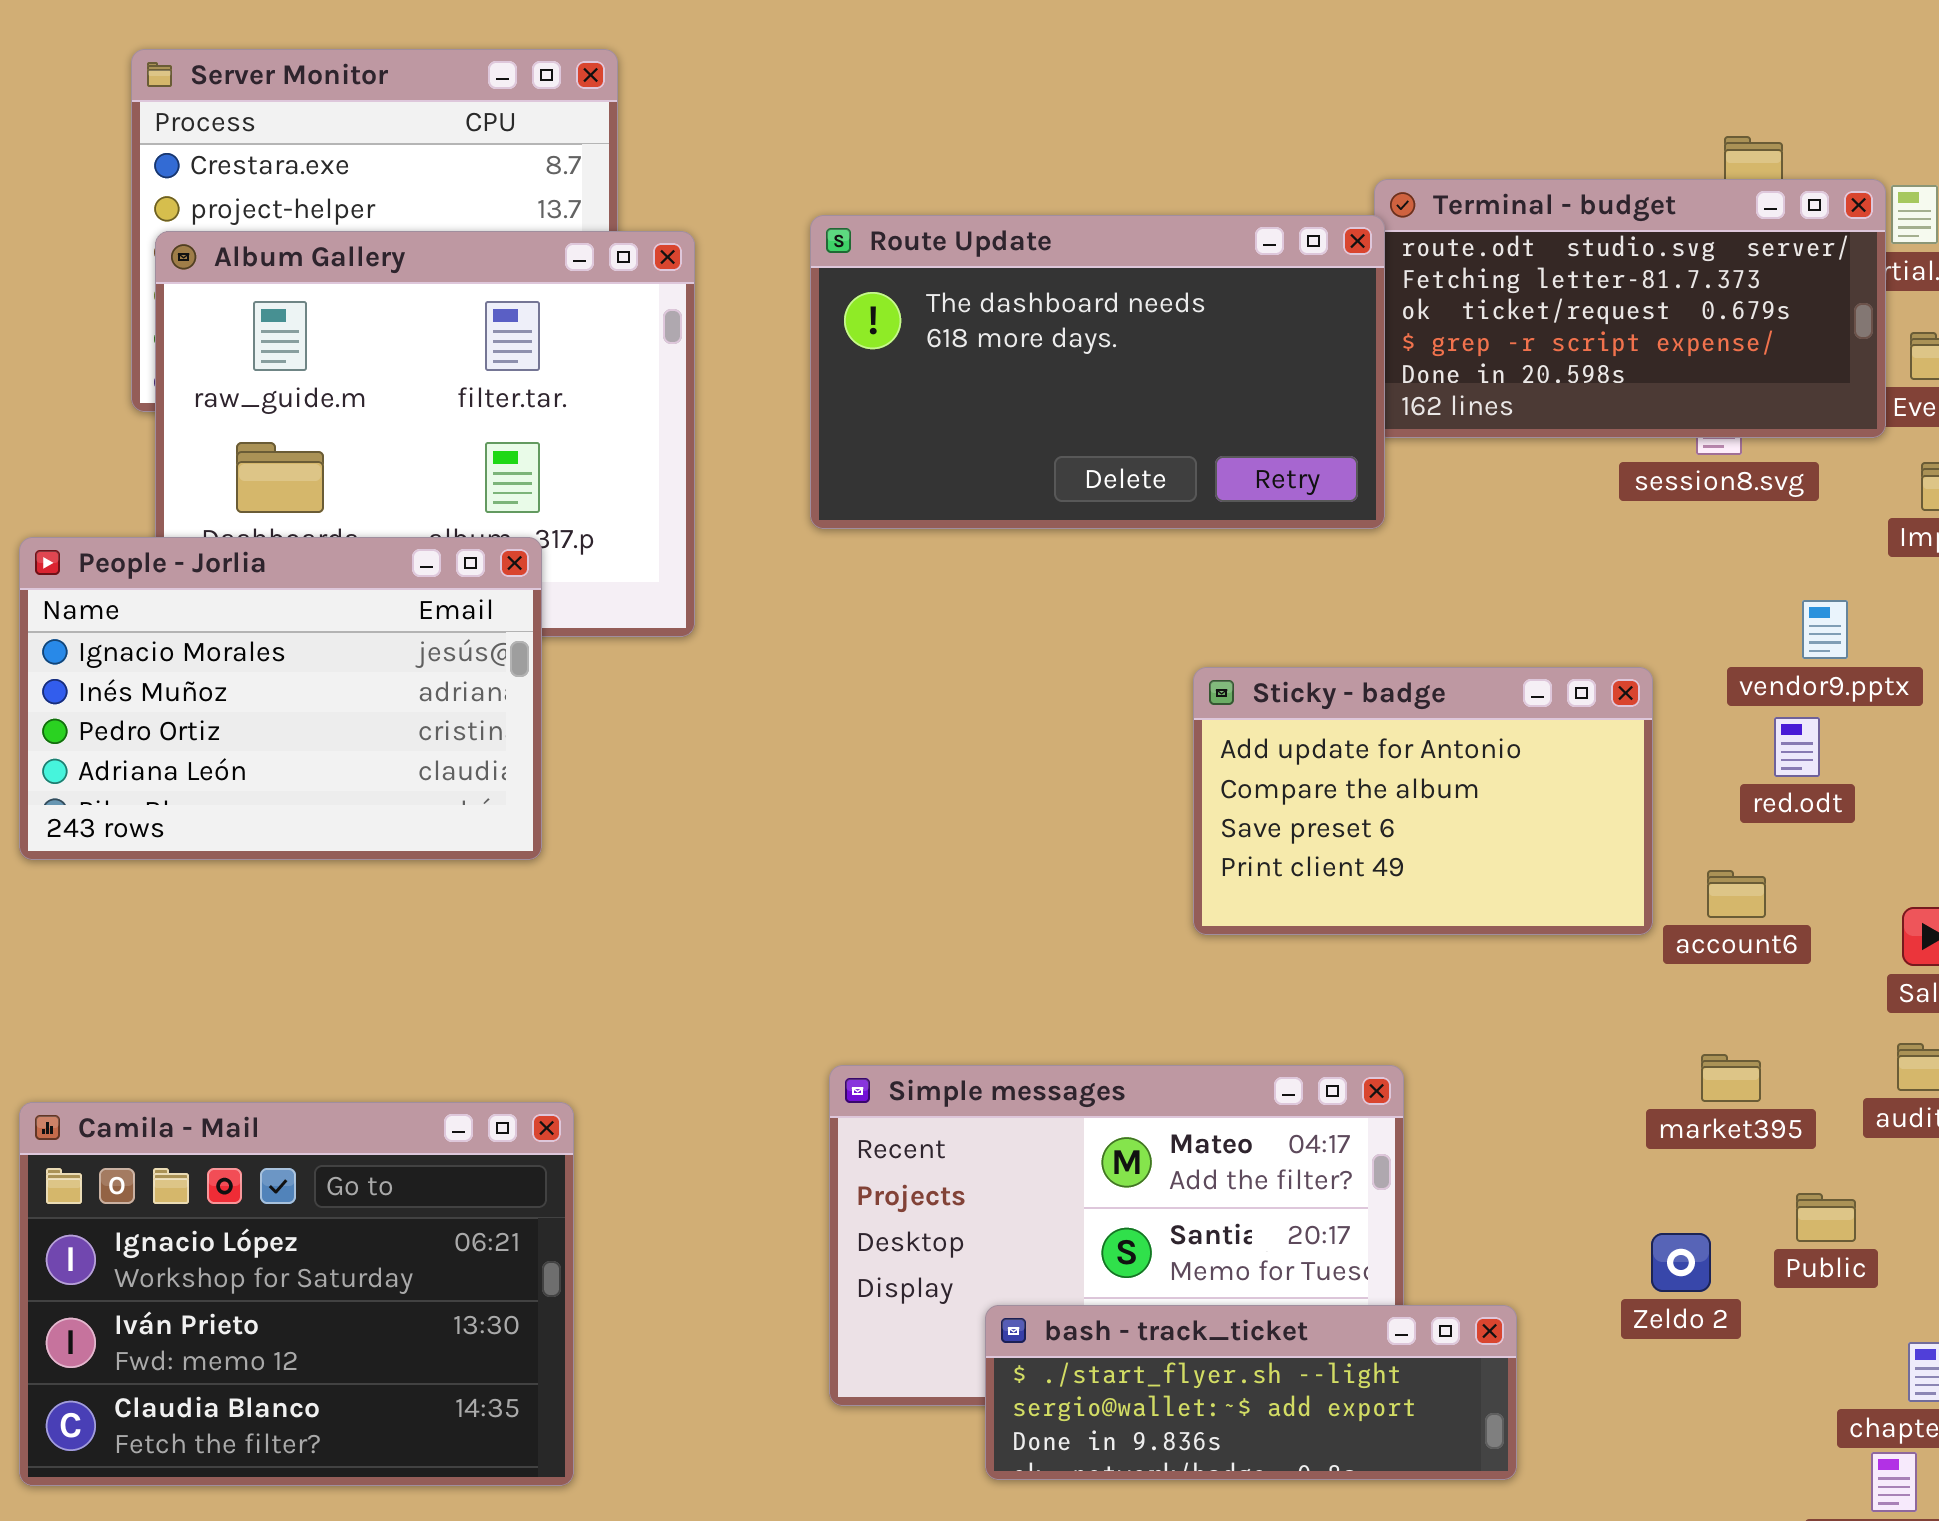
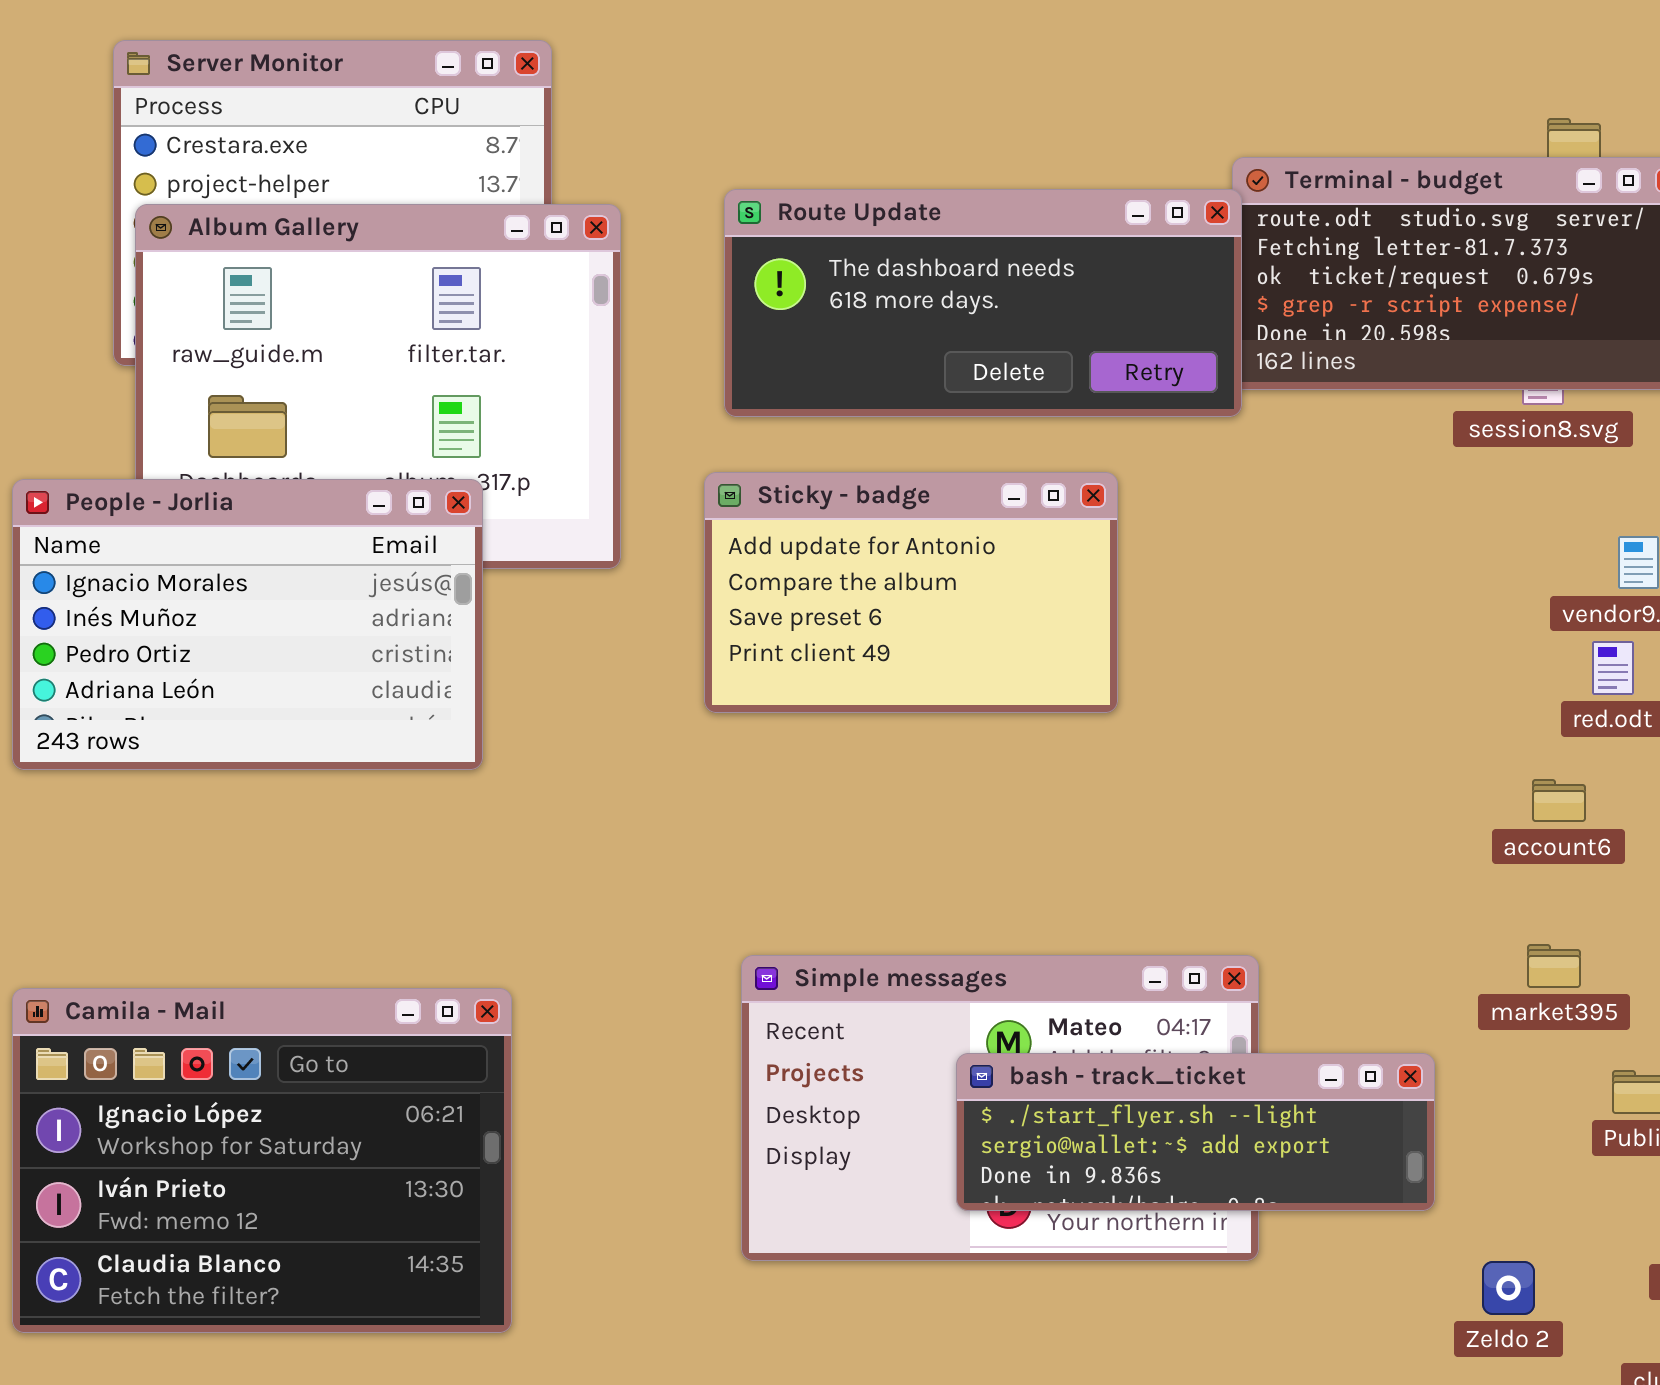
Route Update: [810,215,1385,529] -> [724,189,1242,417], resized
Sticky - badge: [1193,667,1653,935] -> [704,472,1118,713], moved
Zeldo 2: [1651,1233,1711,1292] -> [1482,1261,1535,1315], moved
bash - track_ticket: [985,1305,1517,1480] -> [956,1053,1435,1211], moved

